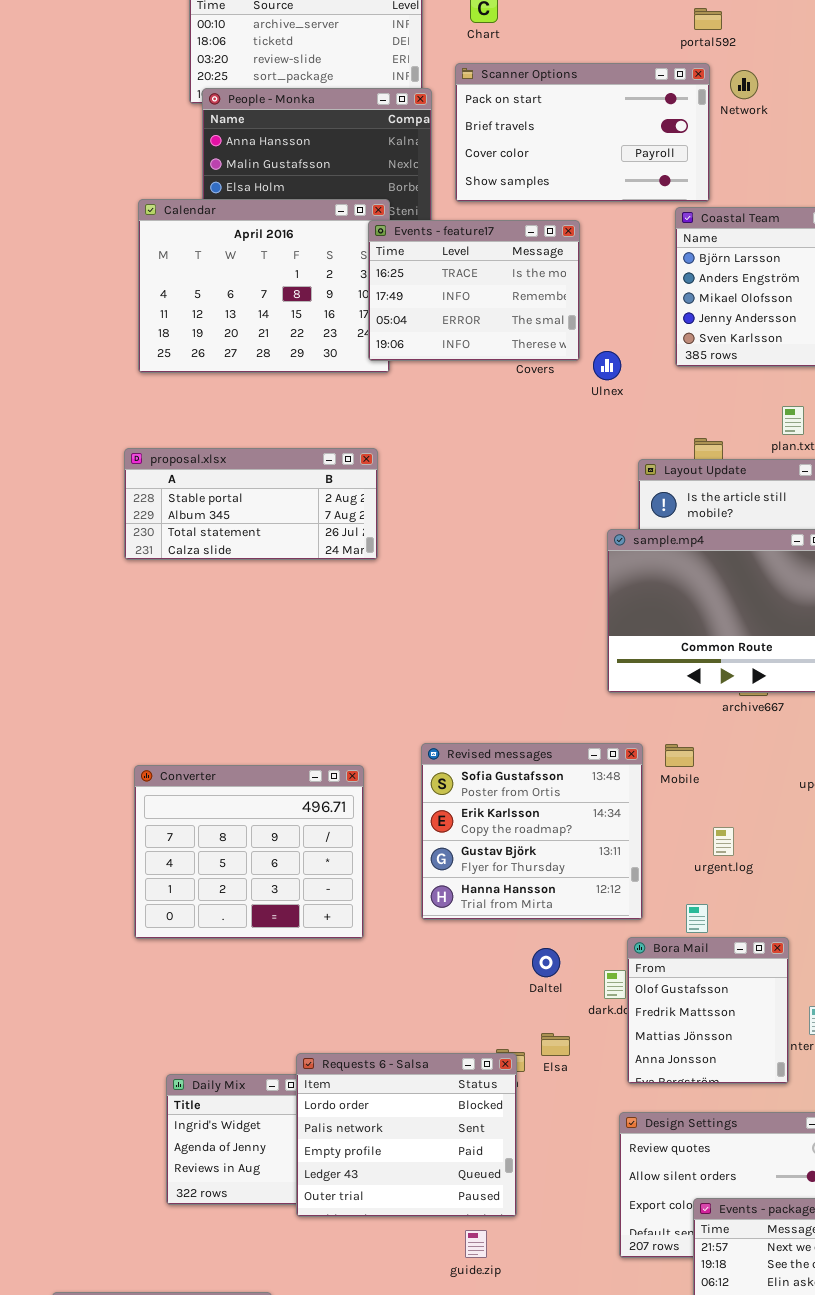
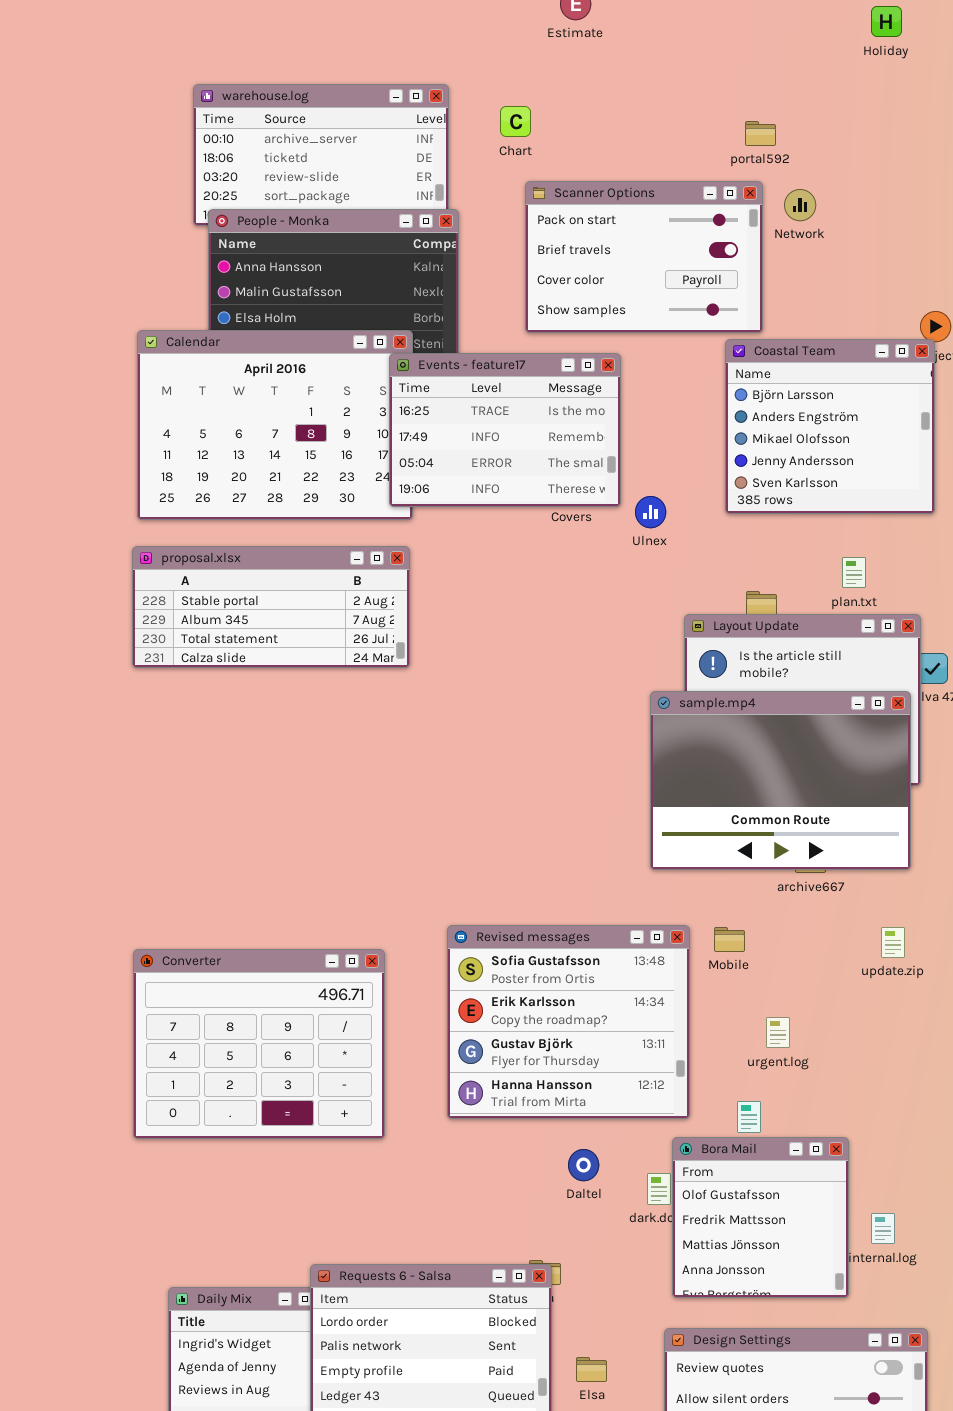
Scanner Options: [455,63,710,202] -> [525,181,763,333], resized
proposal.xlsx: [124,448,378,560] -> [132,546,410,668], moved
Elsa: [541,1033,570,1056] -> [576,1357,607,1382], moved

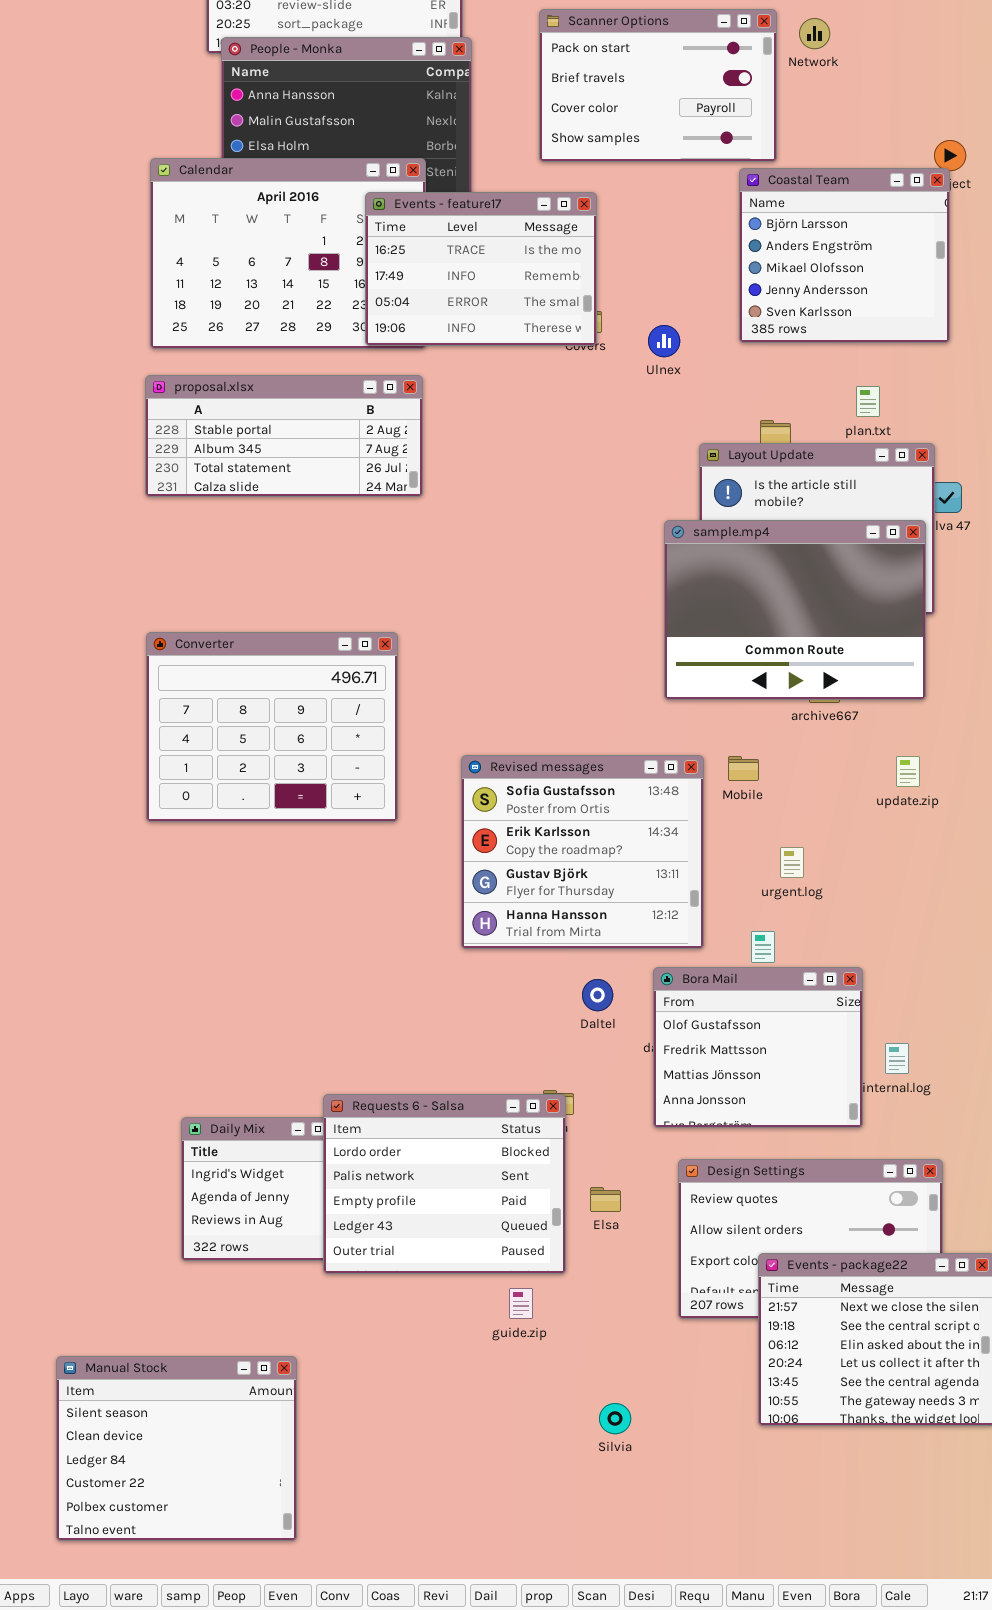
Events - feature17: [389,353,621,507] -> [365,192,597,346], moved
Converter: [133,949,385,1139] -> [146,632,398,822], moved
Bora Mail: [672,1137,849,1298] -> [653,967,863,1128], resized

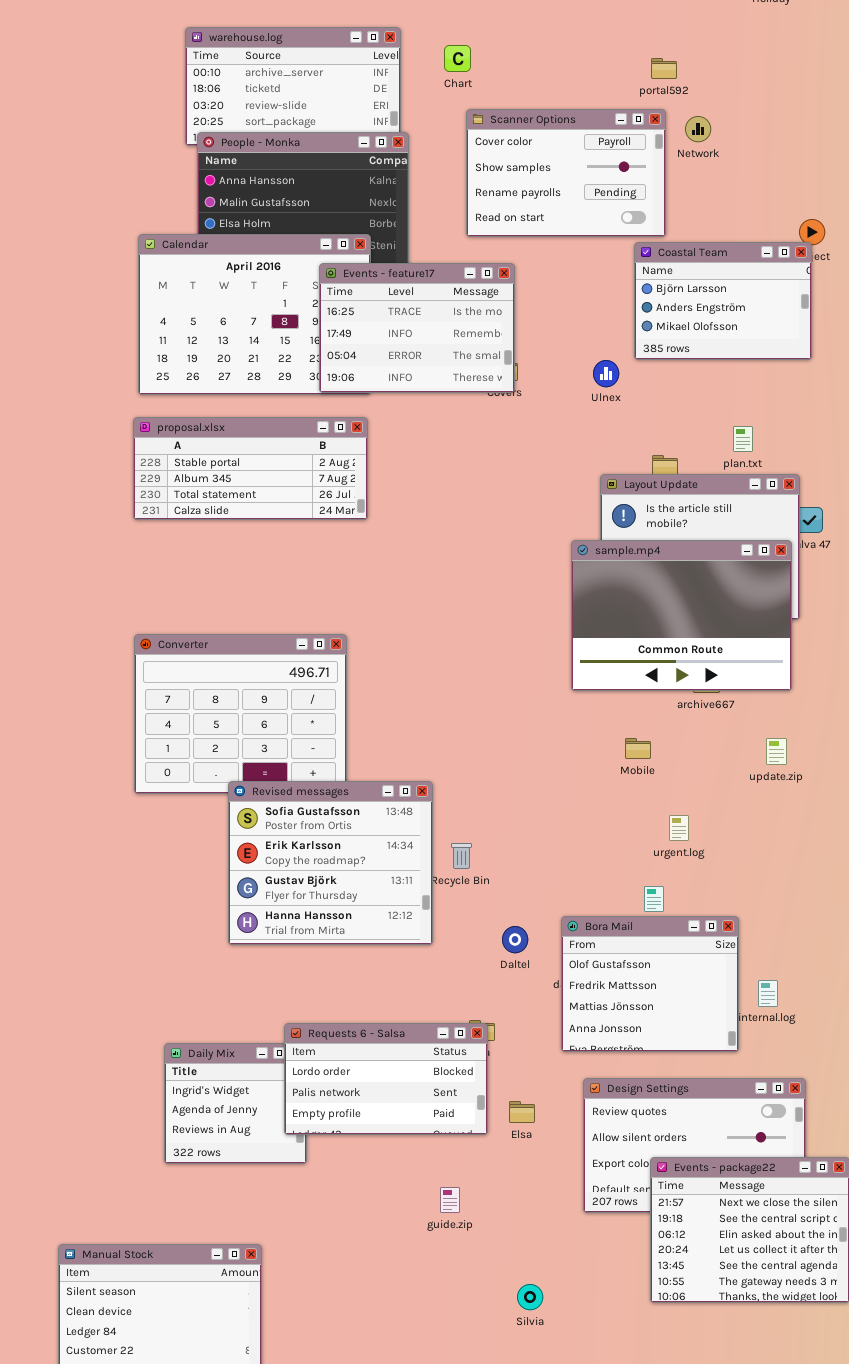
Scanner Options: [539,9,777,162] -> [466,109,666,237], scrolled down 2 rows
Coastal Team: [739,168,950,343] -> [634,242,812,360], resized
Ulnex: [648,325,680,357] -> [593,360,619,387], moved
Revised messages: [461,755,704,949] -> [228,781,433,945], moved
Requests 6 - Salsa: [323,1094,566,1274] -> [284,1023,488,1135], resized

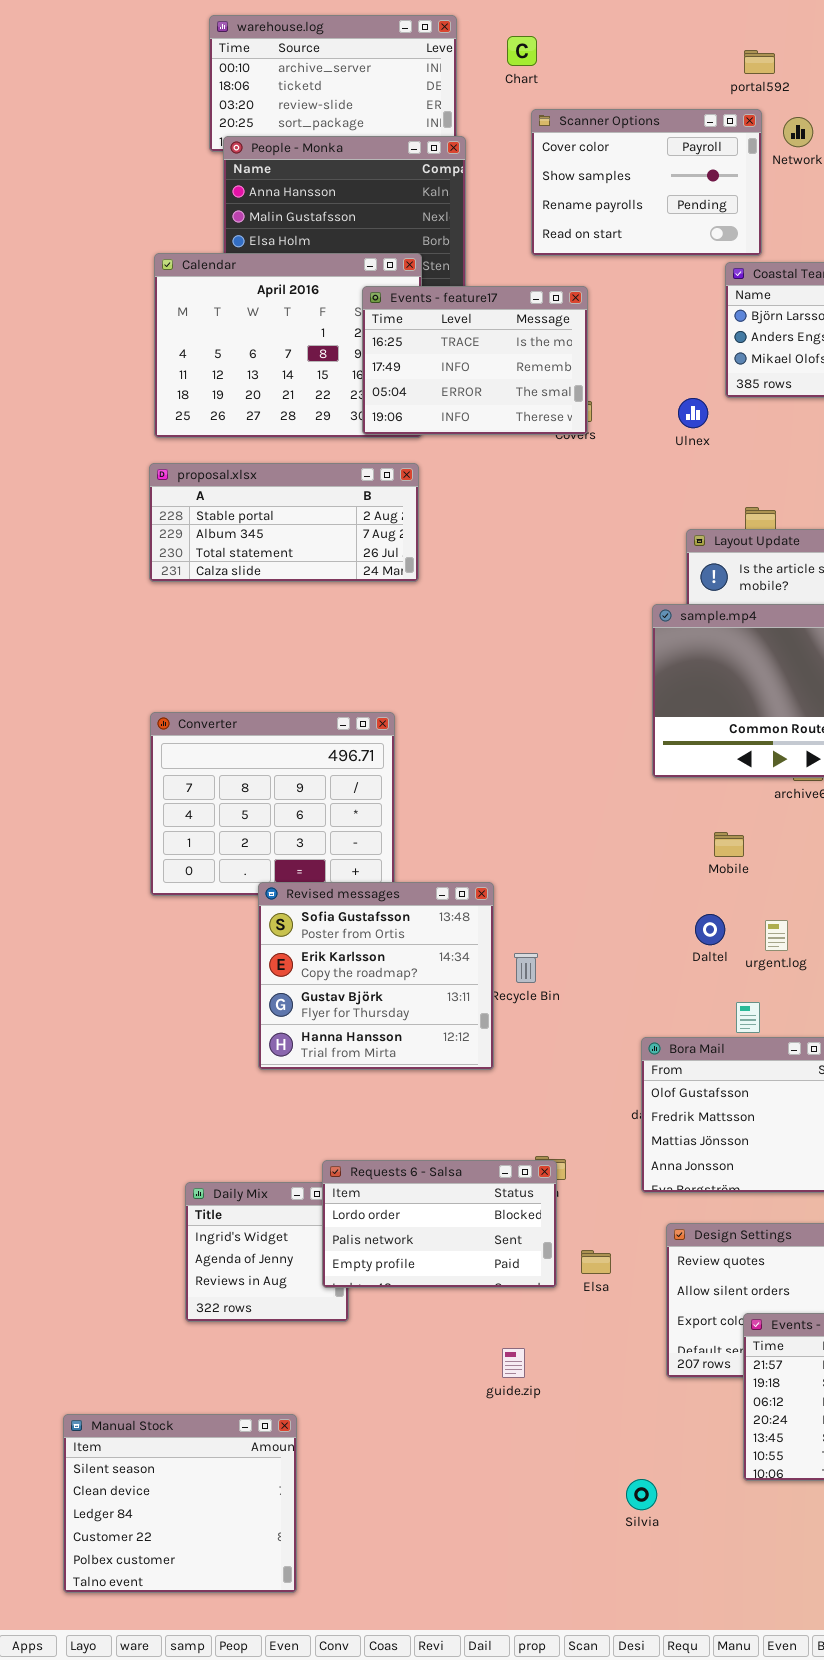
Daltel: [502,926,528,953] -> [695,914,725,945], moved
Silvia: [517,1284,543,1310] -> [626,1479,657,1510], moved

